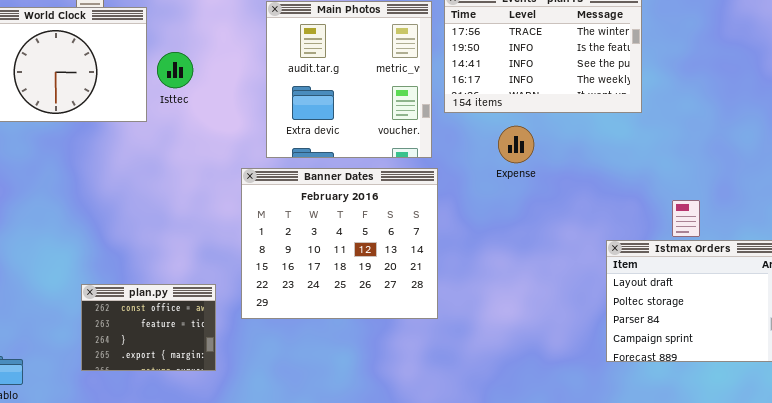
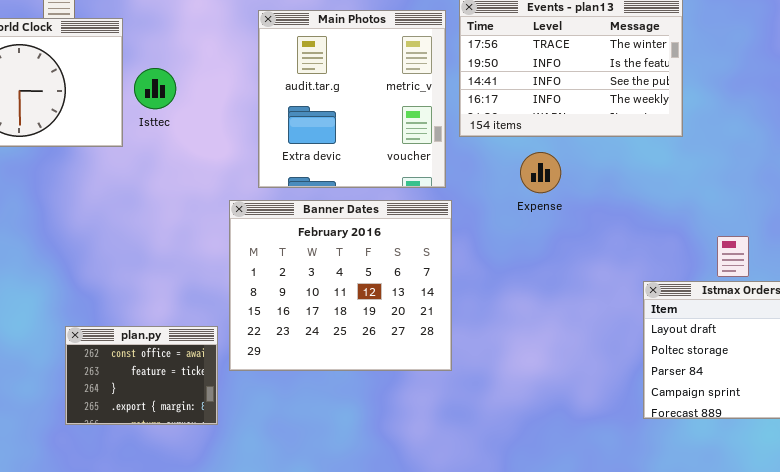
plan.py: [81,284,216,371] -> [65,326,218,425], moved

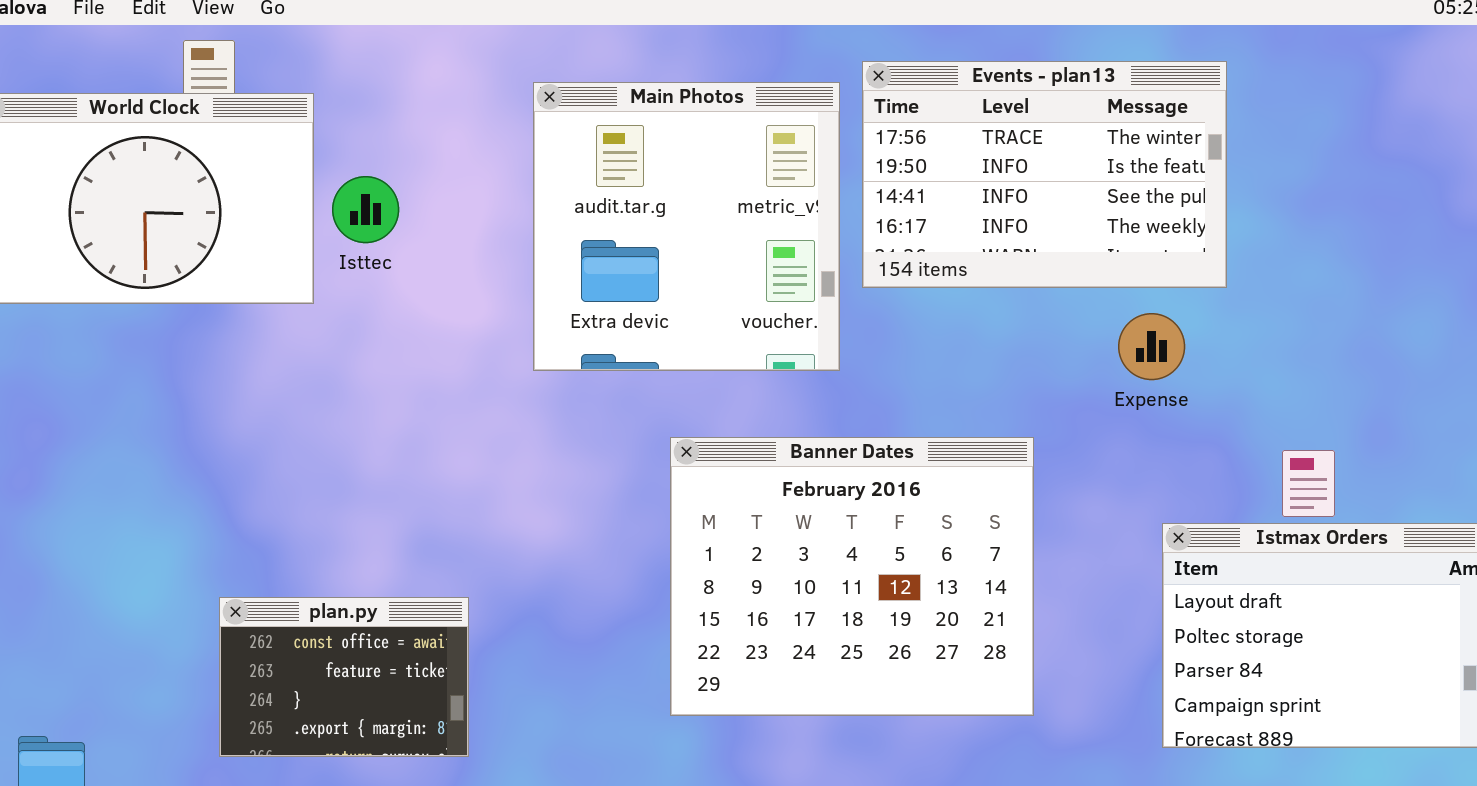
Expense: [520,152,561,193] -> [1118,313,1185,380], moved
Banner Dates: [229,200,452,371] -> [670,437,1034,716], moved

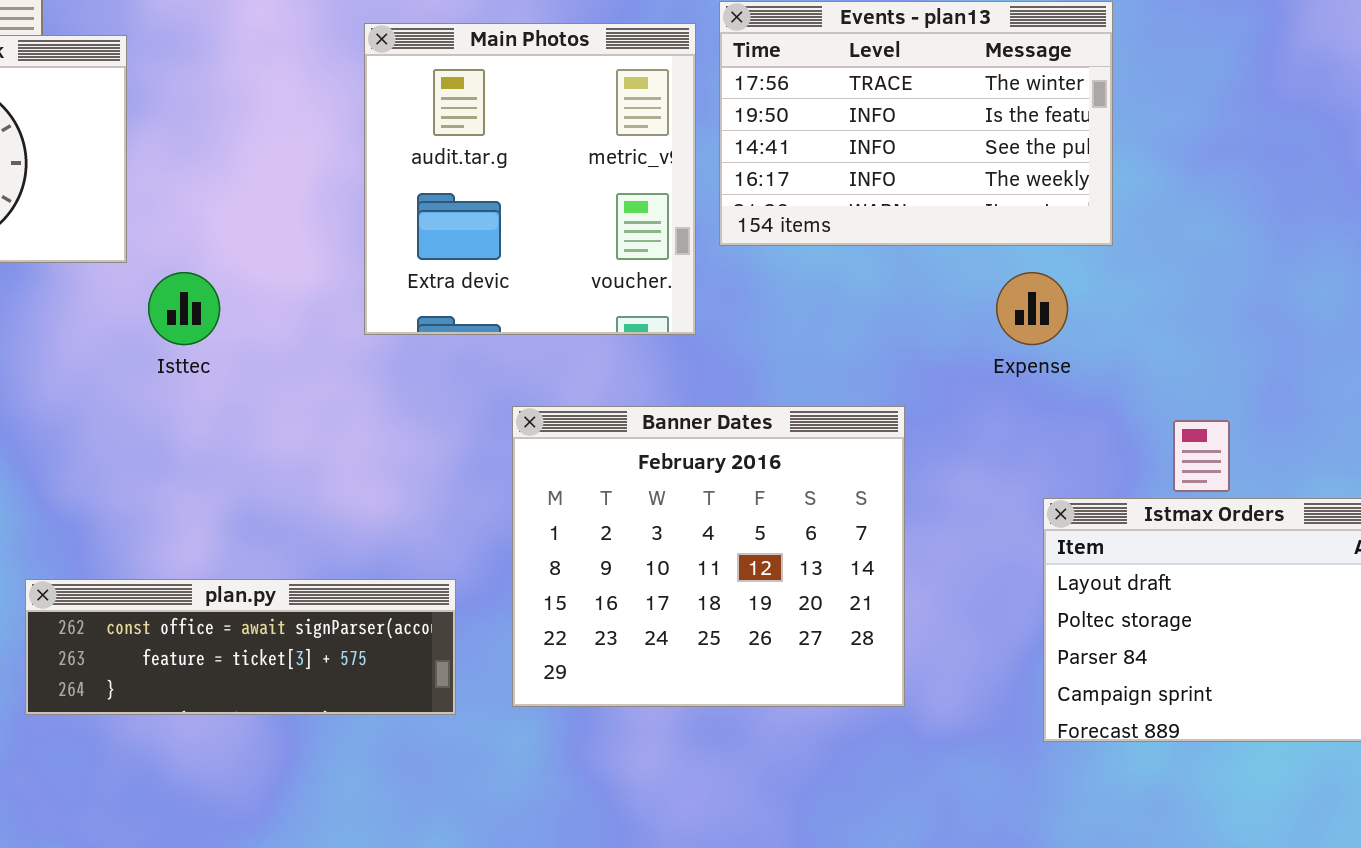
Isttec: [332,176,399,243] -> [148,272,220,345], moved
plan.py: [219,597,469,757] -> [25,579,456,715], resized

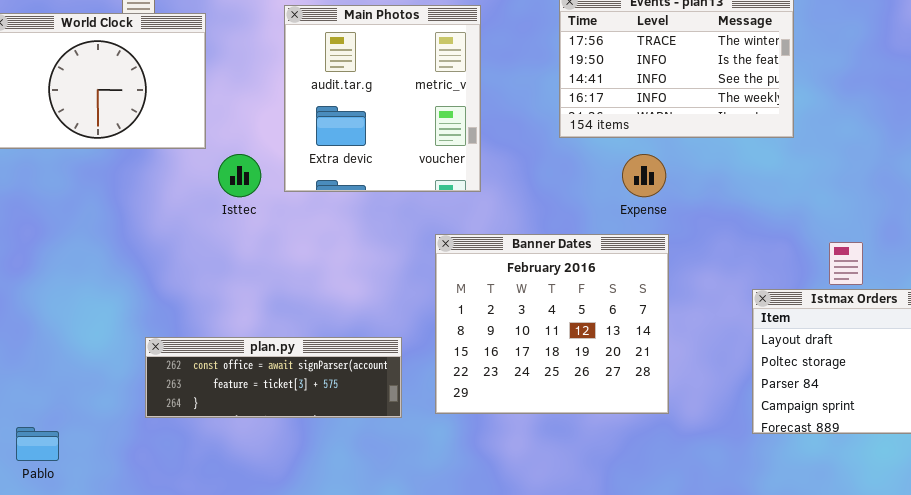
Main Photos: [364,23,696,335] -> [284,5,481,192], moved
Expense: [996,272,1068,345] -> [622,154,666,197], moved

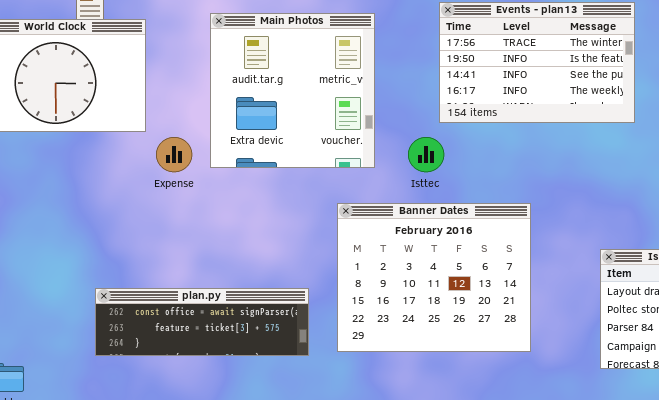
Isttec: [218,154,261,197] -> [408,137,444,172], moved
Expense: [622,154,666,197] -> [156,137,192,172], moved

